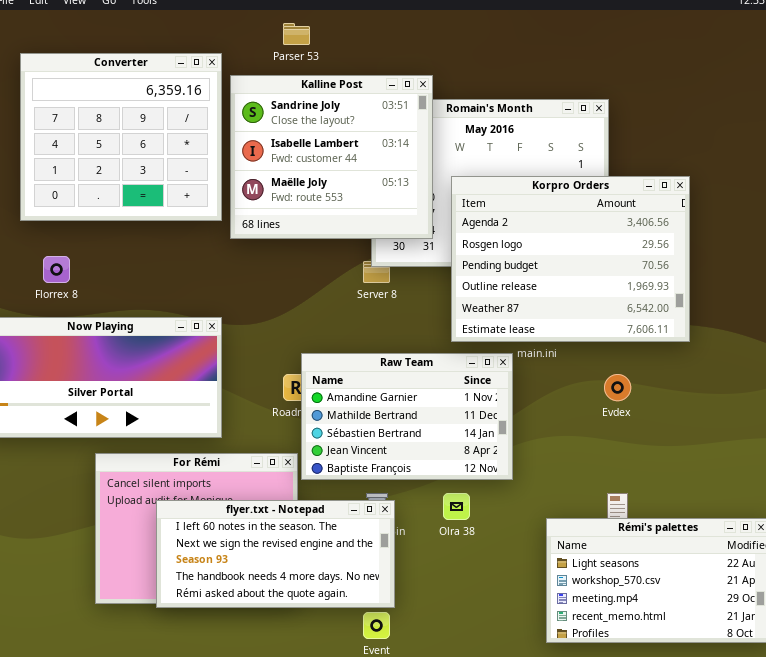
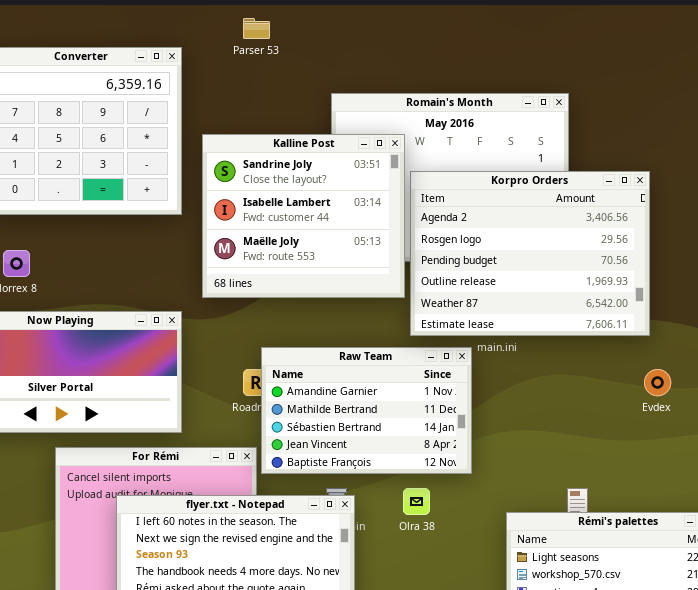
Kalline Post: [230,75,433,239] -> [202,134,405,298], moved
Evdex: [604,374,631,401] -> [644,369,671,396], moved

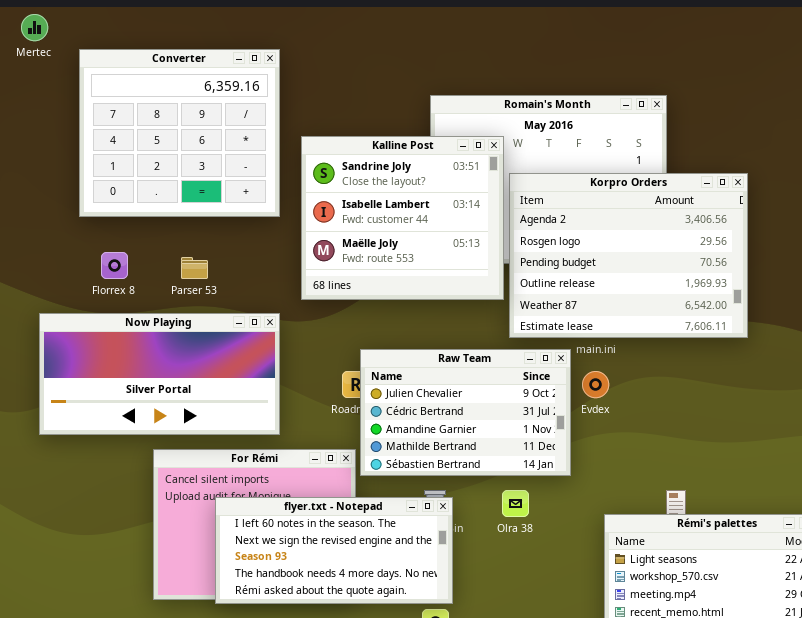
Parser 53: [243,18,270,39] -> [181,257,208,279], moved
Raw Team: [261,347,472,474] -> [360,349,571,476], scrolled up 2 rows
Evdex: [644,369,671,396] -> [582,371,609,398], moved

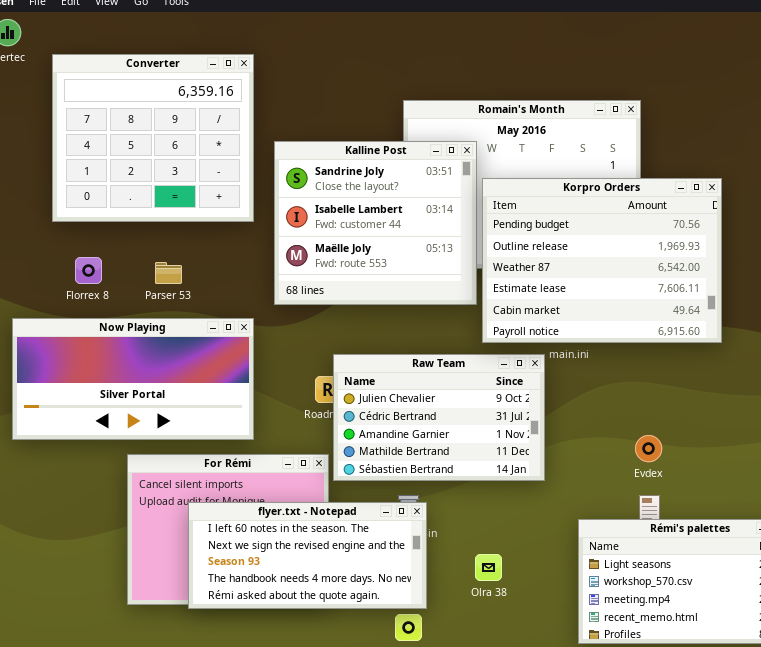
Korpro Orders: [509,173,748,338] -> [482,178,722,343], scrolled down 2 rows
Evdex: [582,371,609,398] -> [635,435,662,462], moved
Olra 38: [502,490,529,517] -> [475,554,502,581], moved

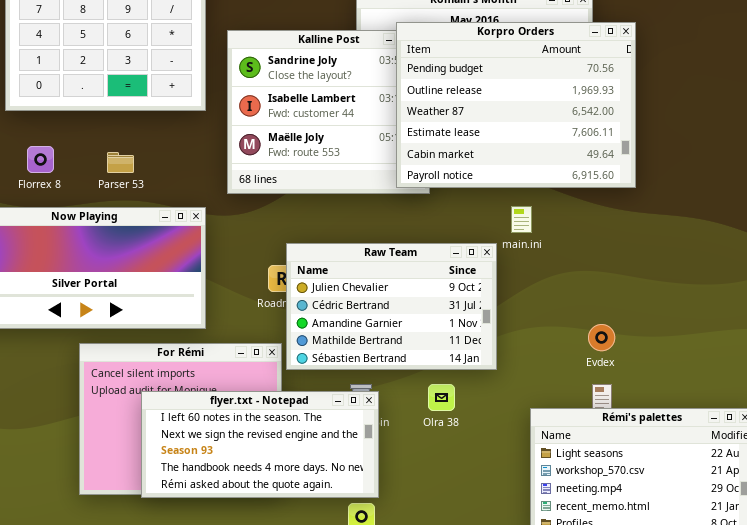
Korpro Orders: [482,178,722,343] -> [396,22,636,188], moved
Olra 38: [475,554,502,581] -> [428,384,455,411], moved

